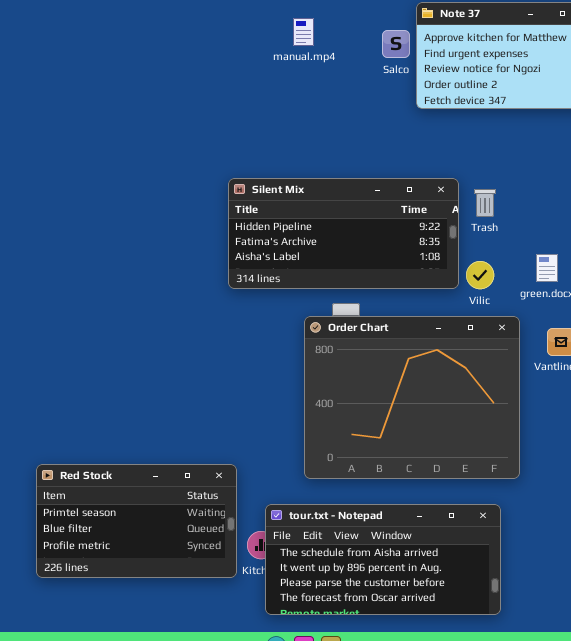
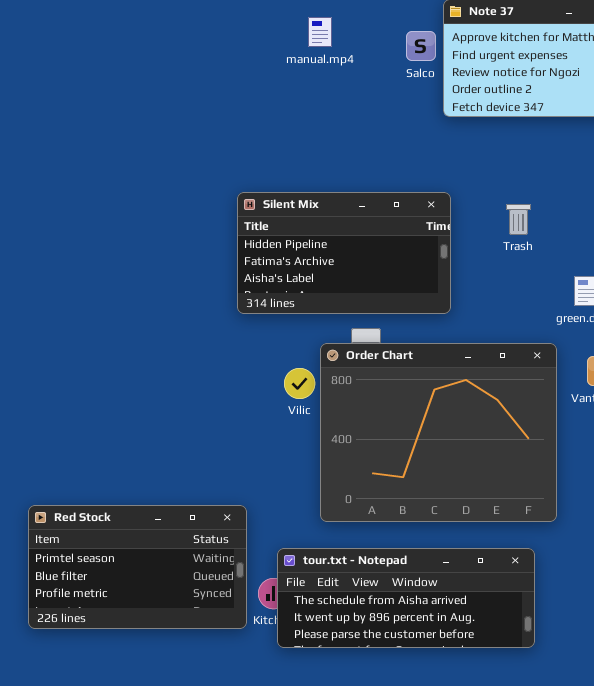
Silent Mix: [228,178,459,289] -> [237,192,451,314], resized
Vilic: [466,261,494,289] -> [284,368,315,399], moved
tour.txt - Notepad: [265,504,501,615] -> [277,548,535,648], resized

